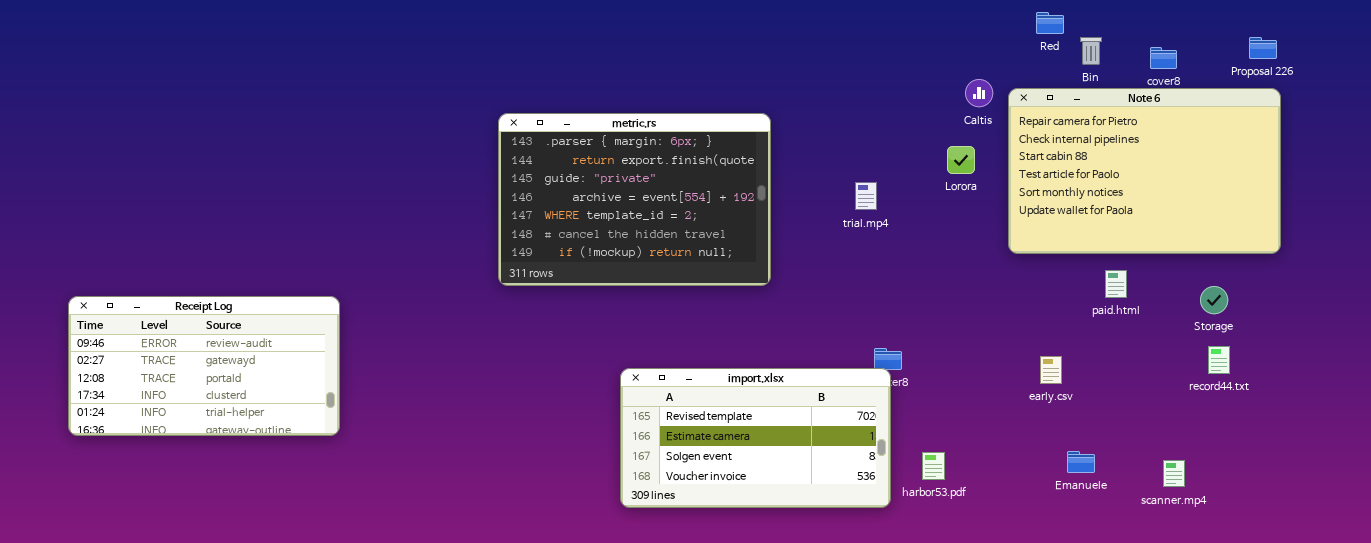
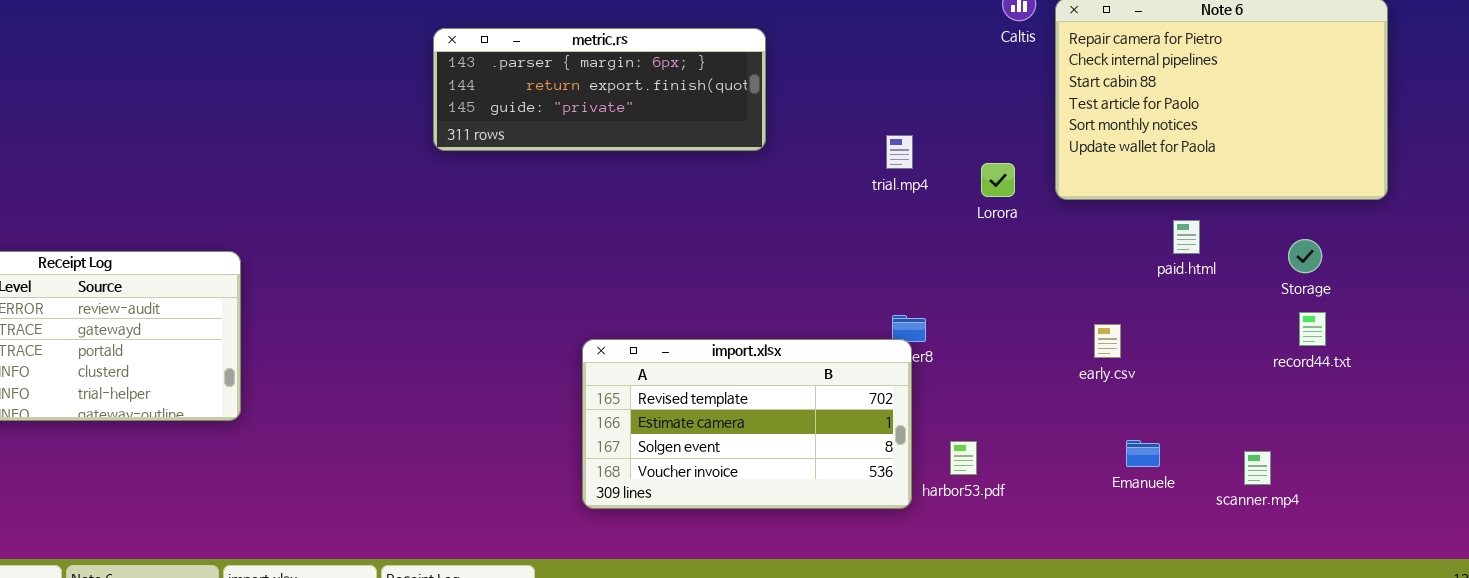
metric.rs: [498,113,771,286] -> [433,28,766,151], resized
Lorora: [947,146,975,174] -> [981,163,1015,197], moved
trial.mp4: [855,182,877,210] -> [886,135,913,169], moved

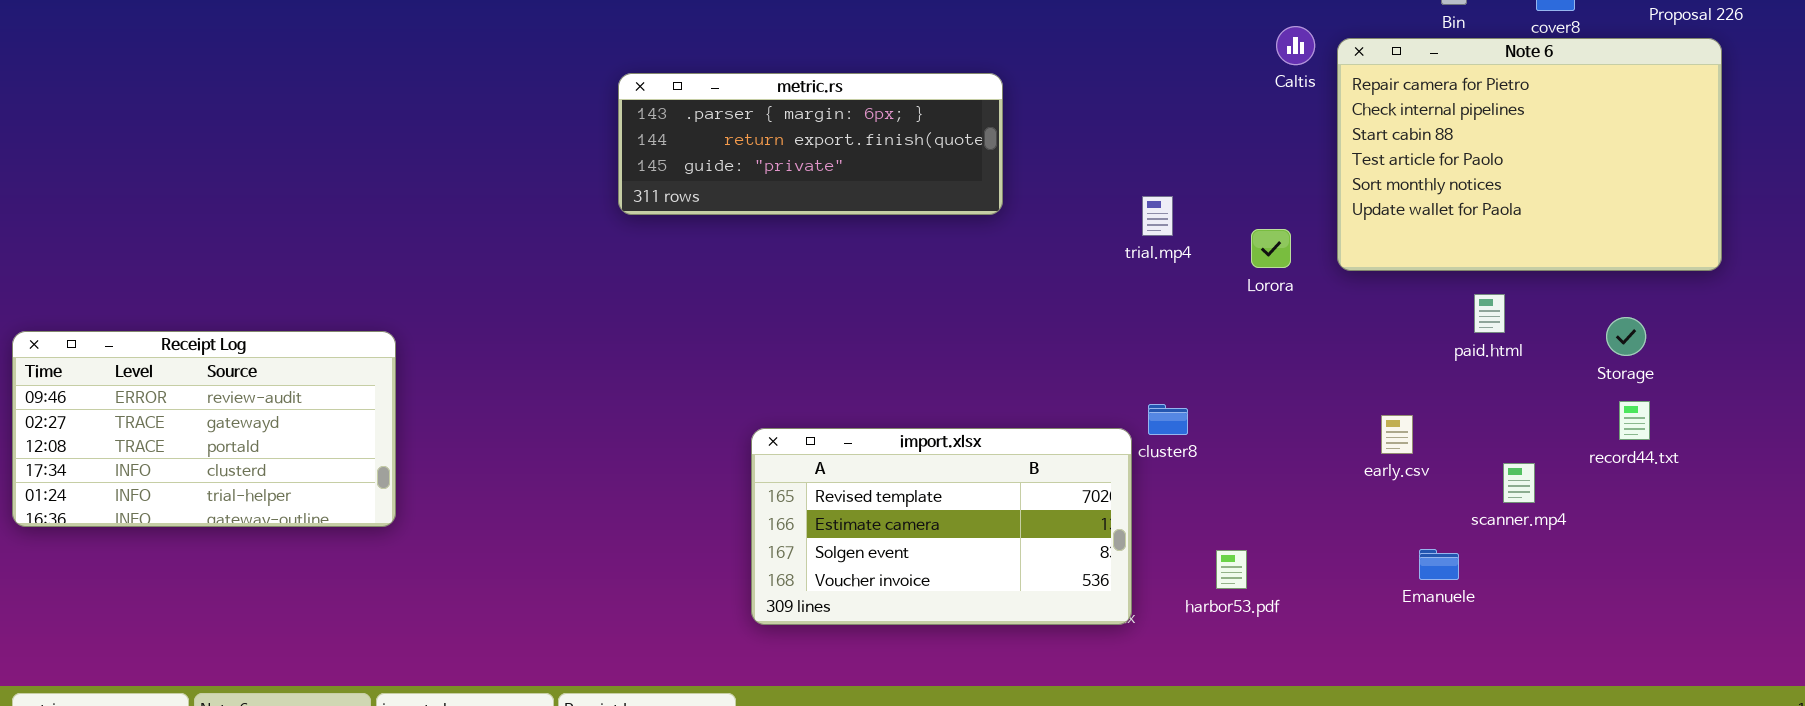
import.xlsx: [582,339,912,509] -> [751,428,1132,625], moved
scanner.mp4: [1244,451,1271,485] -> [1503,463,1535,503], moved

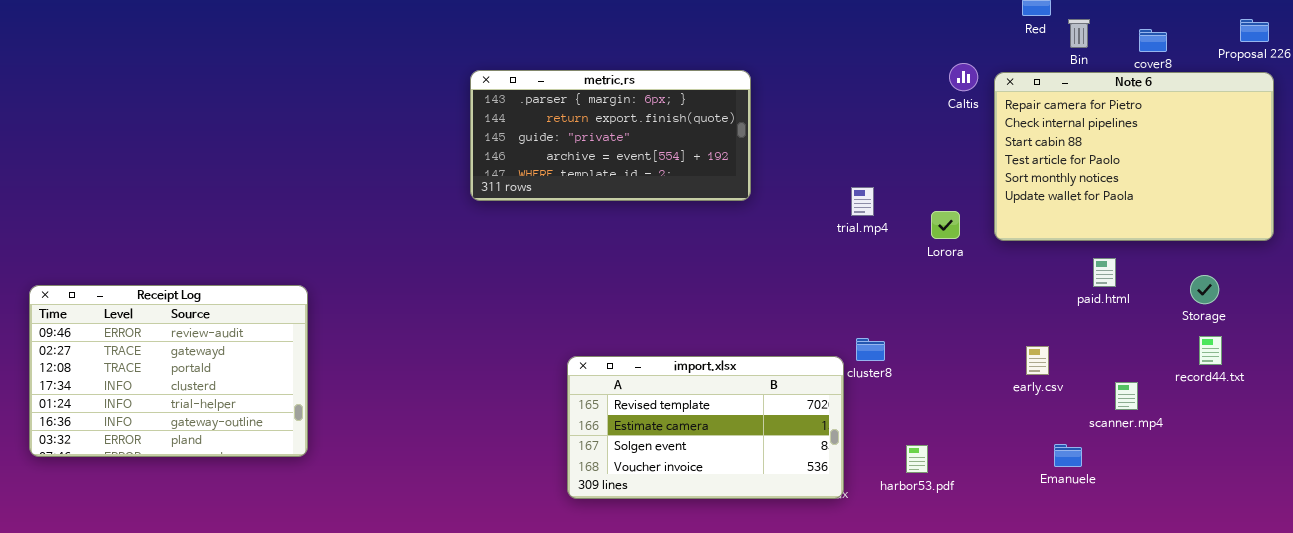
metric.rs: [618,73,1003,215] -> [470,70,751,201], resized
Receipt Log: [12,331,396,527] -> [29,285,308,457], resized

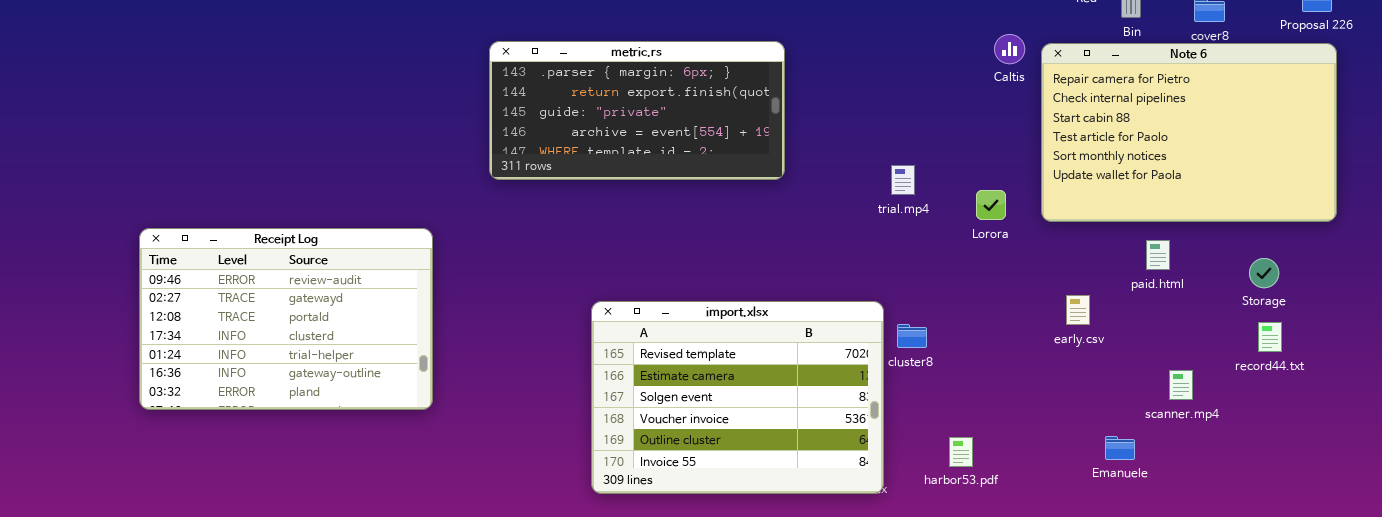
Receipt Log: [29,285,308,457] -> [139,228,433,410], moved
early.csv: [1026,346,1049,375] -> [1066,295,1090,325], moved
import.xlsx: [567,356,844,499] -> [591,301,884,494], resized

